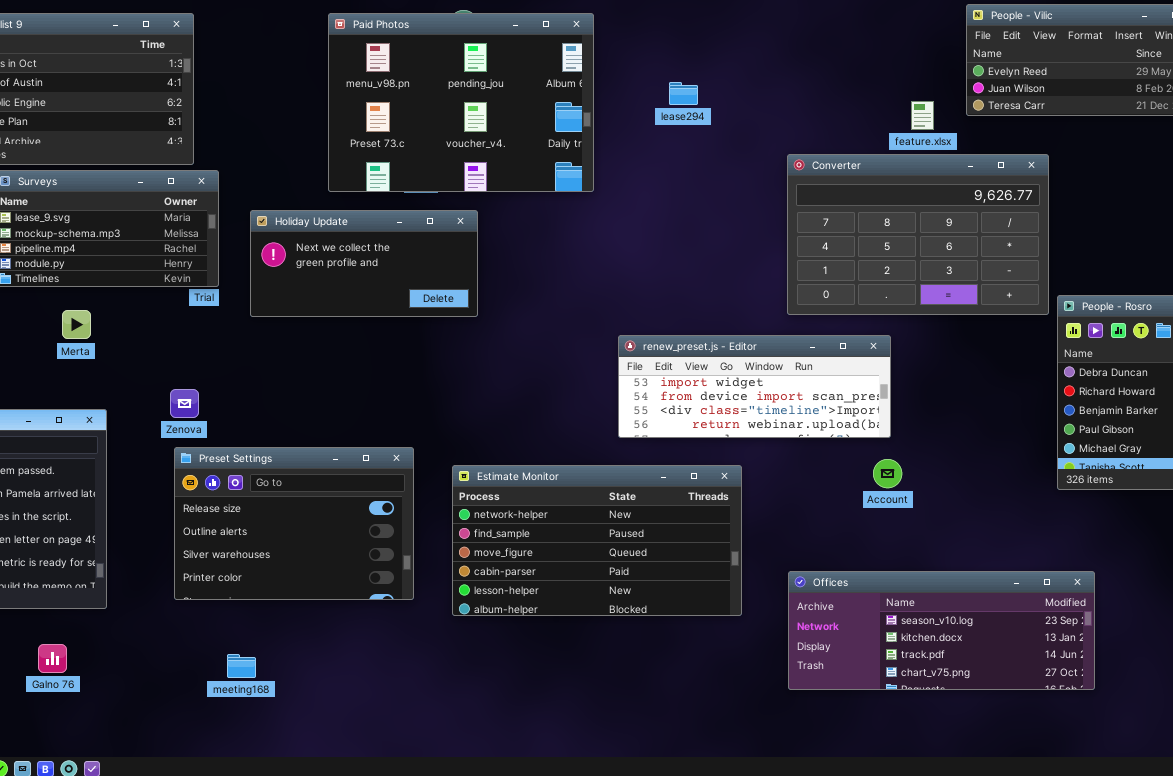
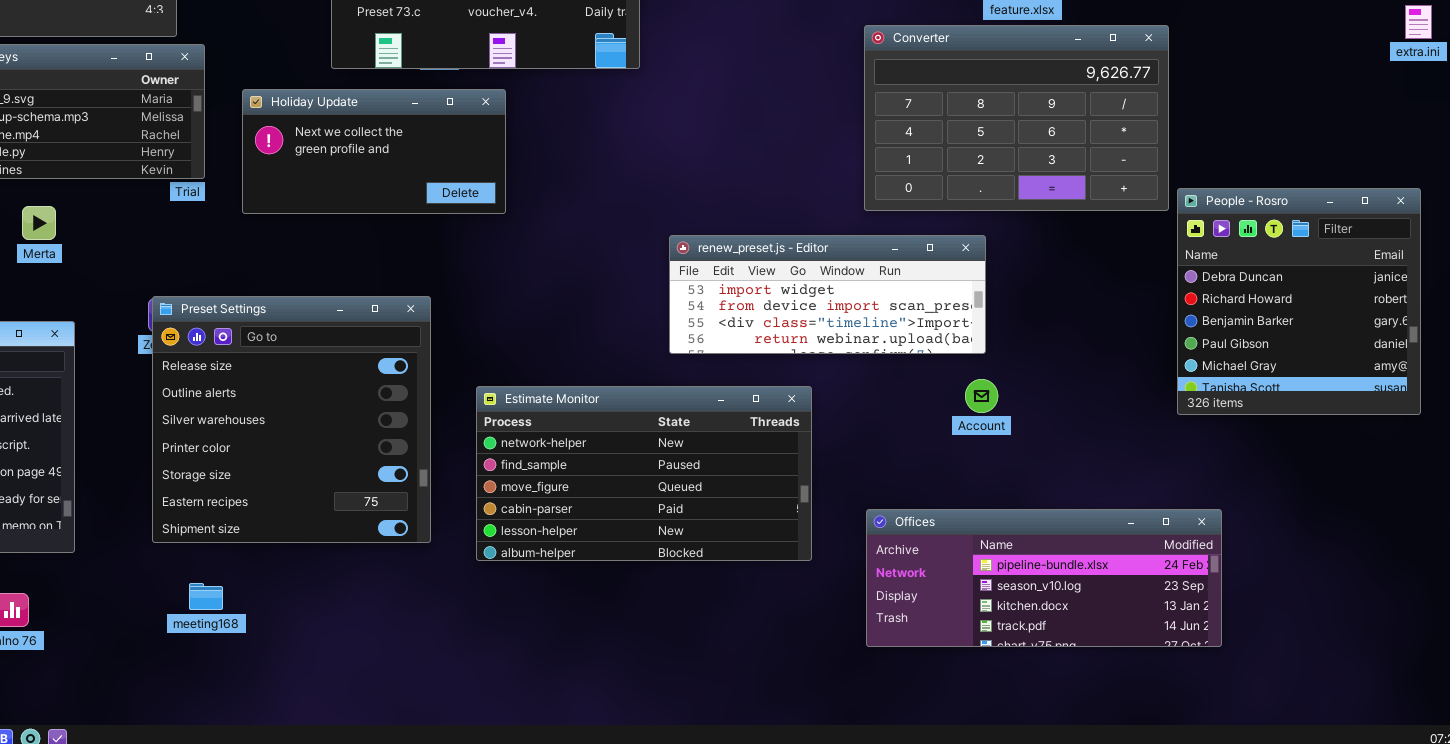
Preset Settings: [174,447,414,600] -> [152,296,431,543], resized
Offices: [788,571,1095,690] -> [866,509,1222,647], scrolled up 1 row
meeting168: [227,654,256,678] -> [189,583,223,610], moved

